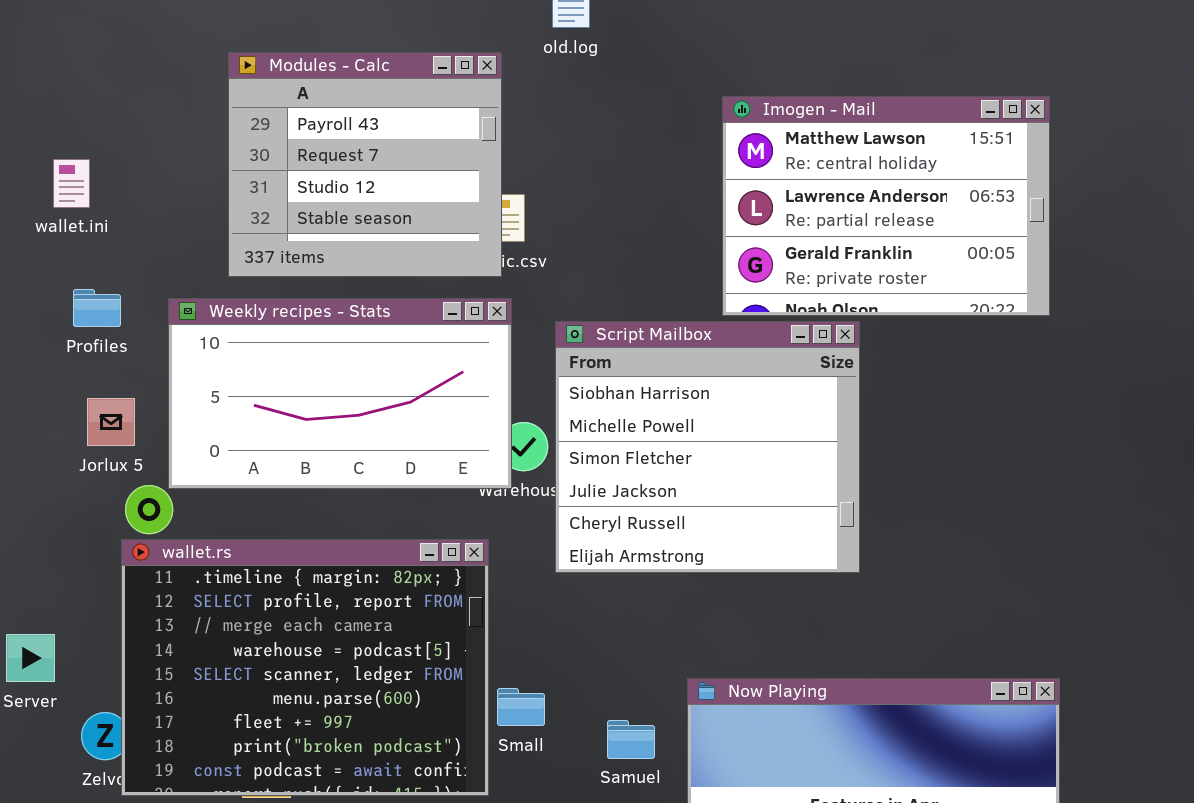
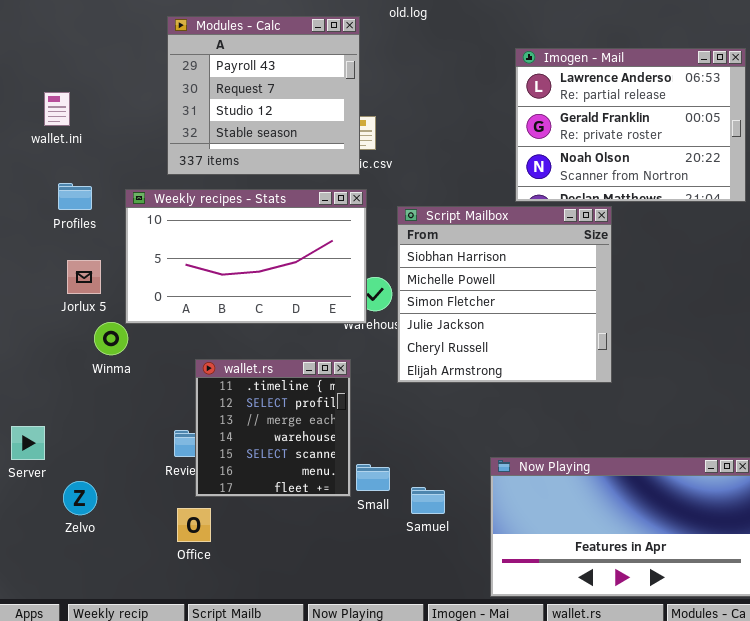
Imogen - Mail: [722,96,1050,316] -> [515,48,746,202], scrolled down 1 row
wallet.rs: [121,539,489,796] -> [195,359,351,497], resized
Samuel: [607,720,655,759] -> [411,487,445,514], moved

